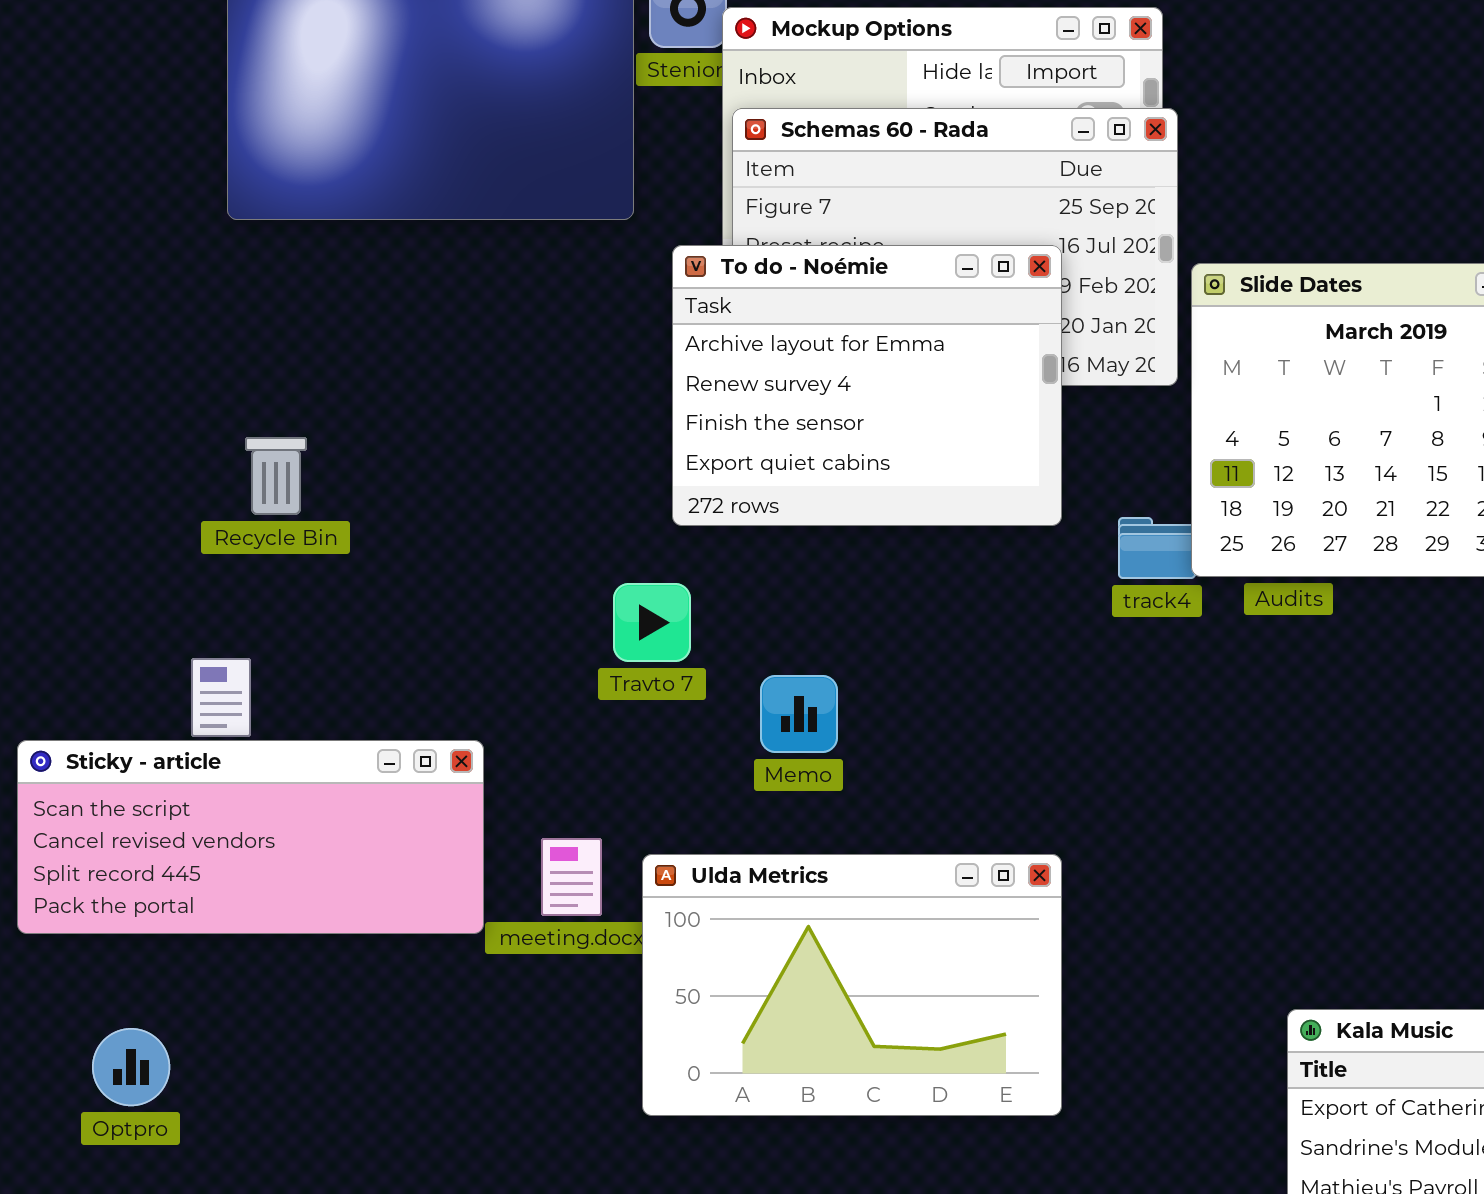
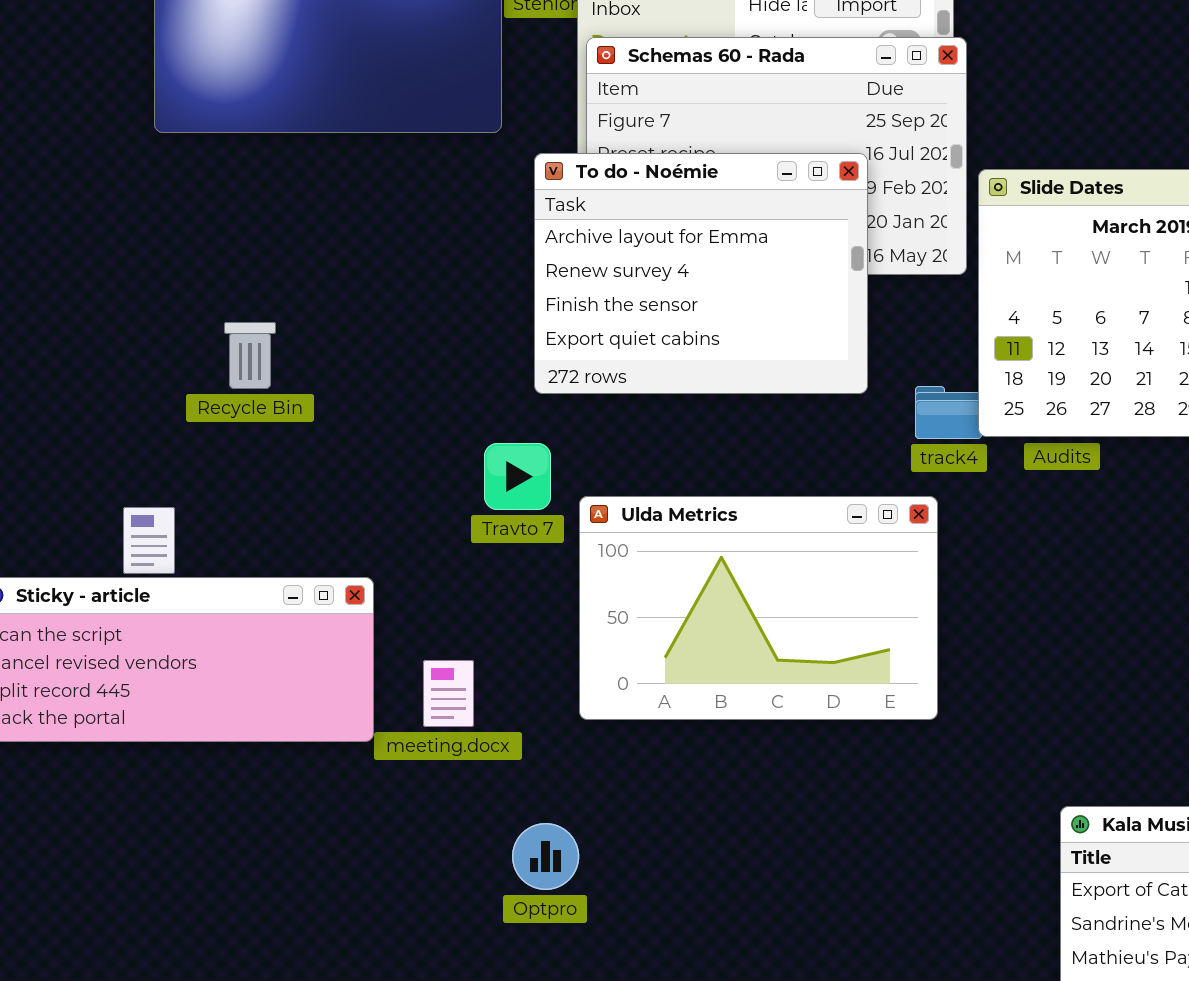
Recycle Bin: [245,437,307,515] -> [224,322,276,389], moved
Ulda Metrics: [642,854,1062,1116] -> [579,496,938,720], moved
Optpro: [92,1028,170,1106] -> [512,823,579,890], moved

